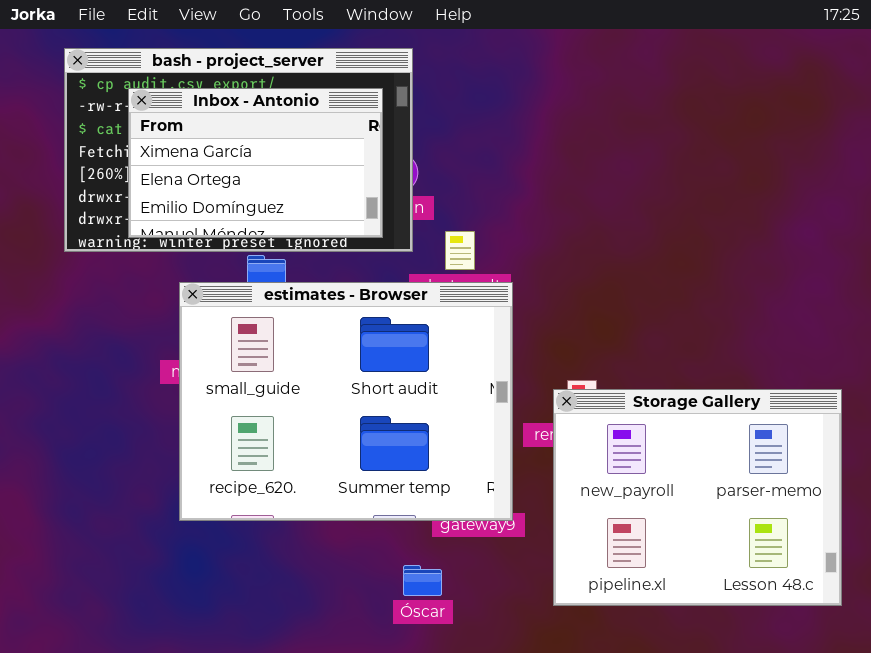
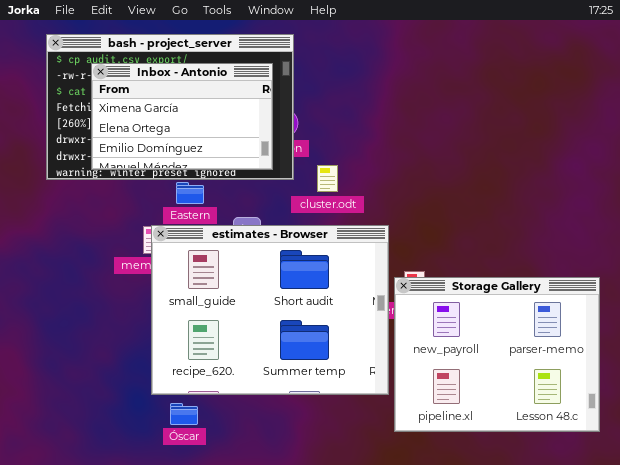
estimates - Browser: [179,282,513,521] -> [151,225,389,395], moved
Óscar: [403,565,442,596] -> [170,403,198,425], moved

